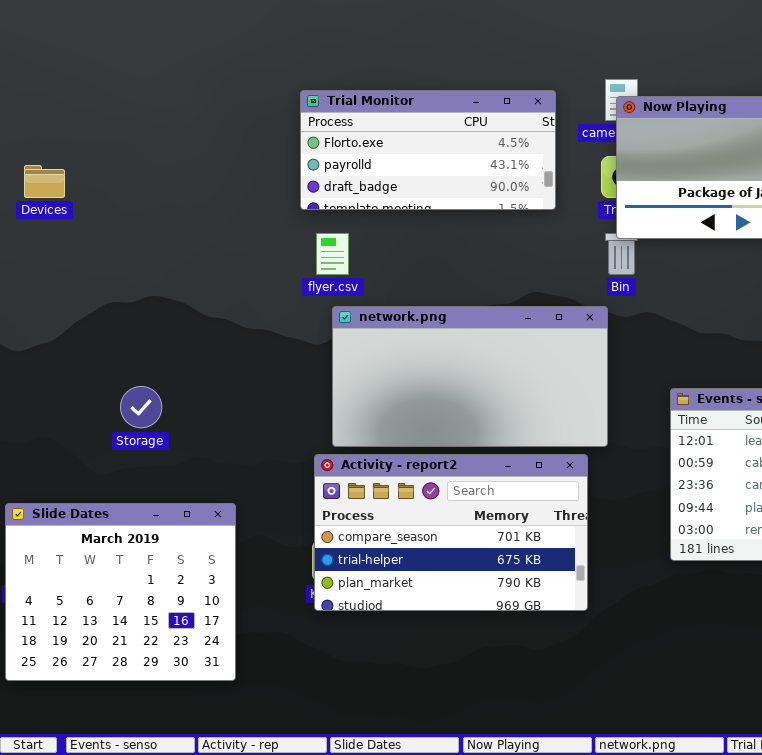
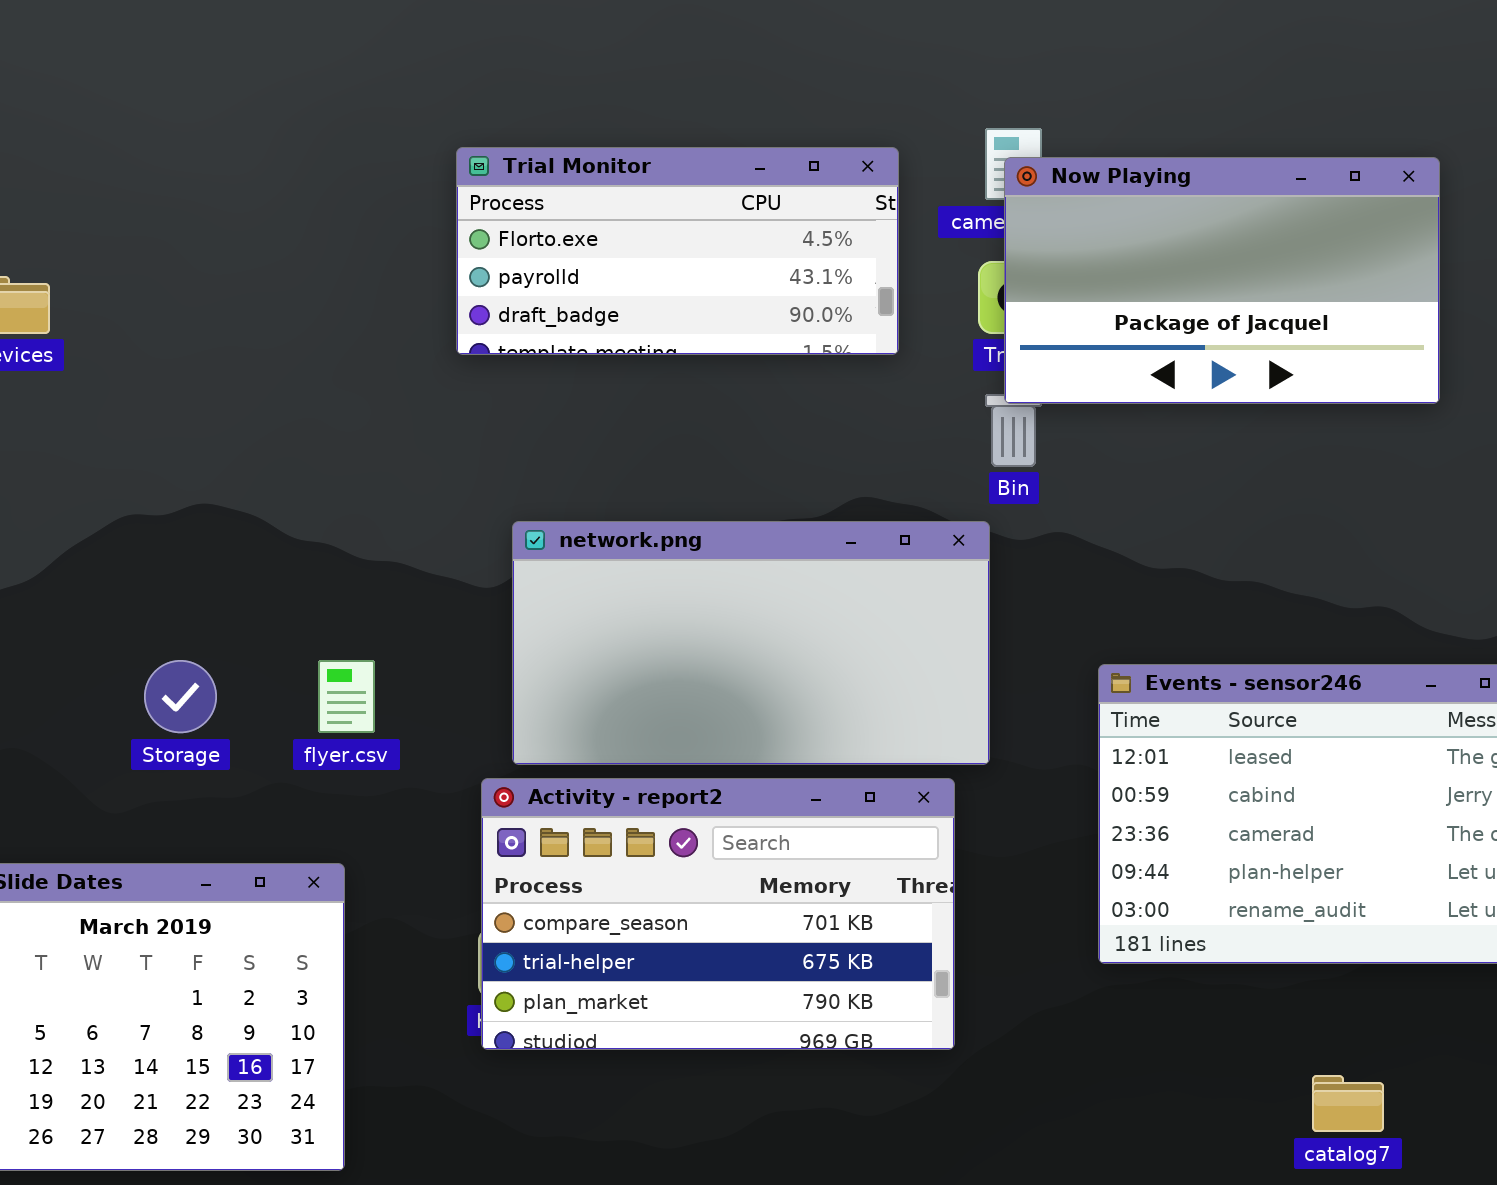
flyer.csv: [316,233,349,275] -> [318,660,375,733], moved

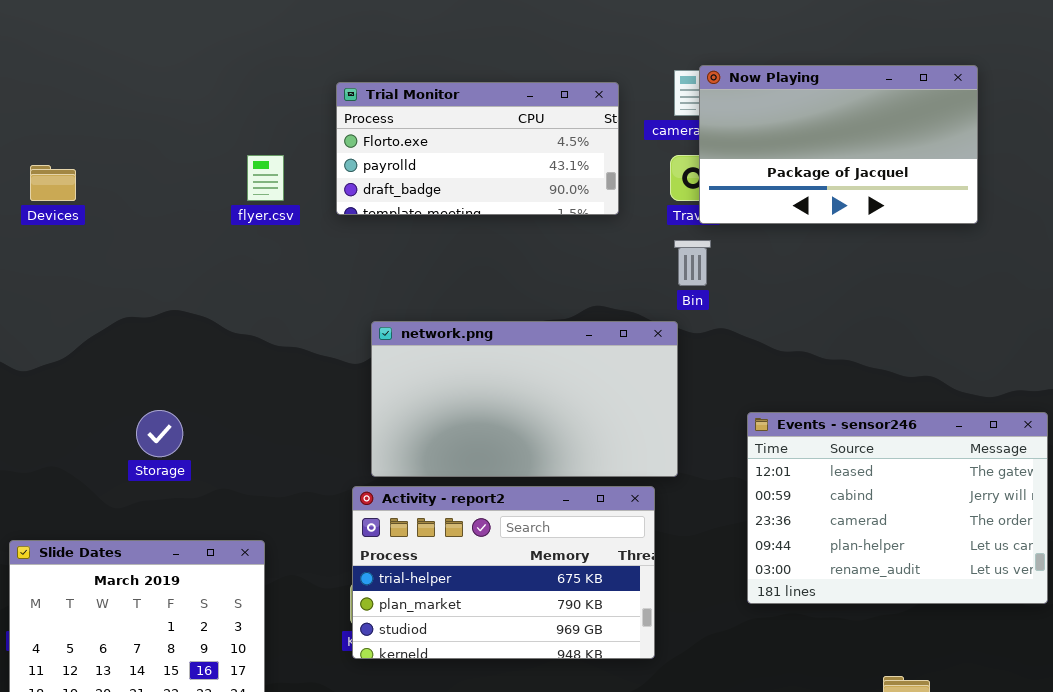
Now Playing: [1004,157,1440,404] -> [699,65,978,224], moved
flyer.csv: [318,660,375,733] -> [247,155,284,201], moved
Activity - report2: [481,778,955,1050] -> [352,486,655,659], scrolled down 1 row

